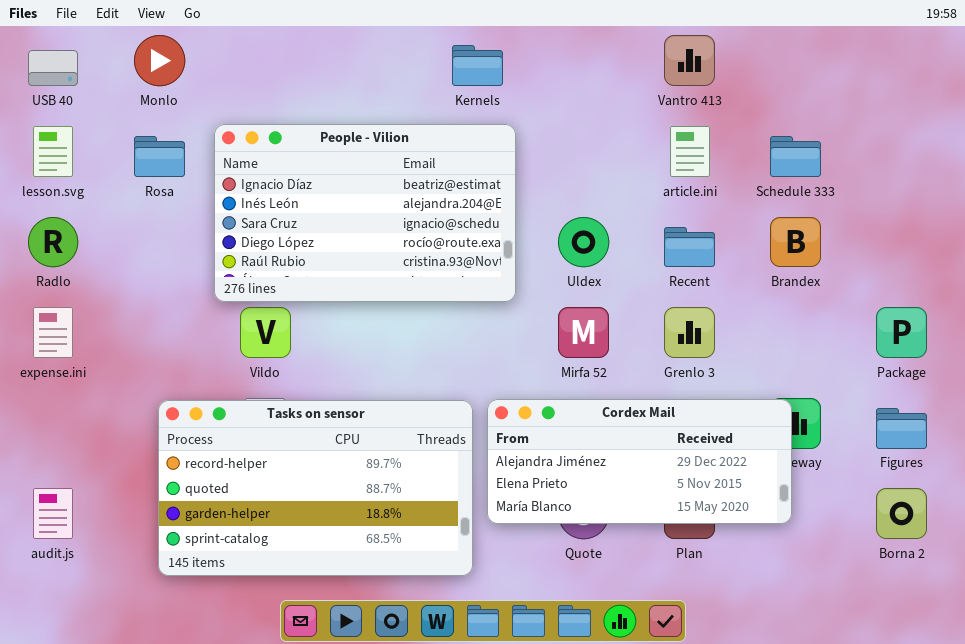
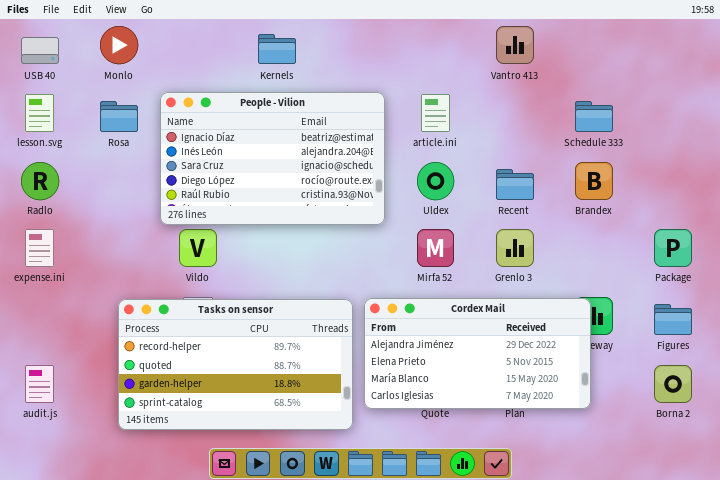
Kernels: [452,45,503,86] -> [258,34,296,64], moved
article.ini: [670,126,710,177] -> [421,94,450,132], moved
Cordex Mail: [487,399,792,524] -> [364,298,591,409], resized

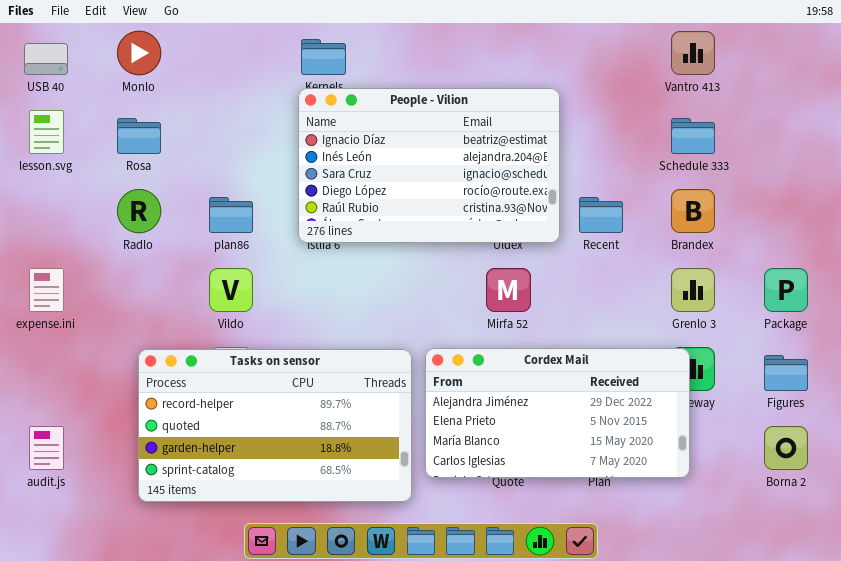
Vantro 413: [496,26,534,64] -> [671,31,715,75], moved
People - Vilion: [160,92,385,225] -> [298,88,560,243], moved
Radlo: [21,162,59,200] -> [117,189,161,233], moved
Grenlo 3: [496,229,534,267] -> [671,268,715,312], moved

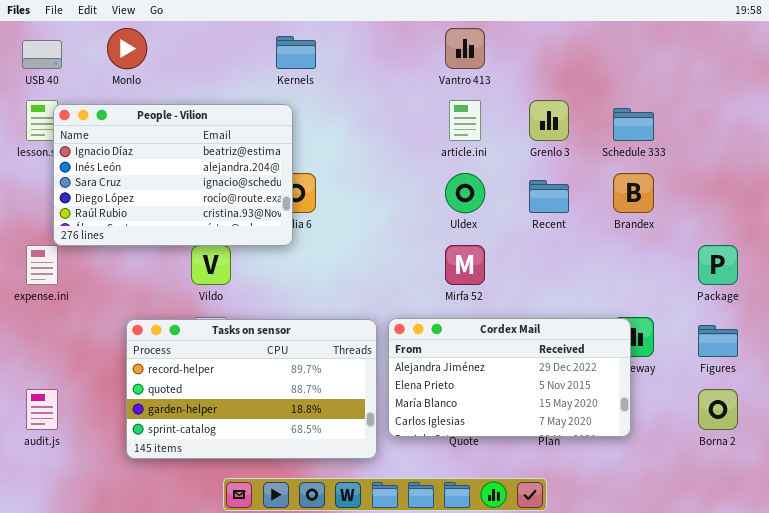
Vantro 413: [671,31,715,75] -> [445,28,485,69], moved
People - Vilion: [298,88,560,243] -> [53,104,293,246], moved
Grenlo 3: [671,268,715,312] -> [529,100,569,141], moved

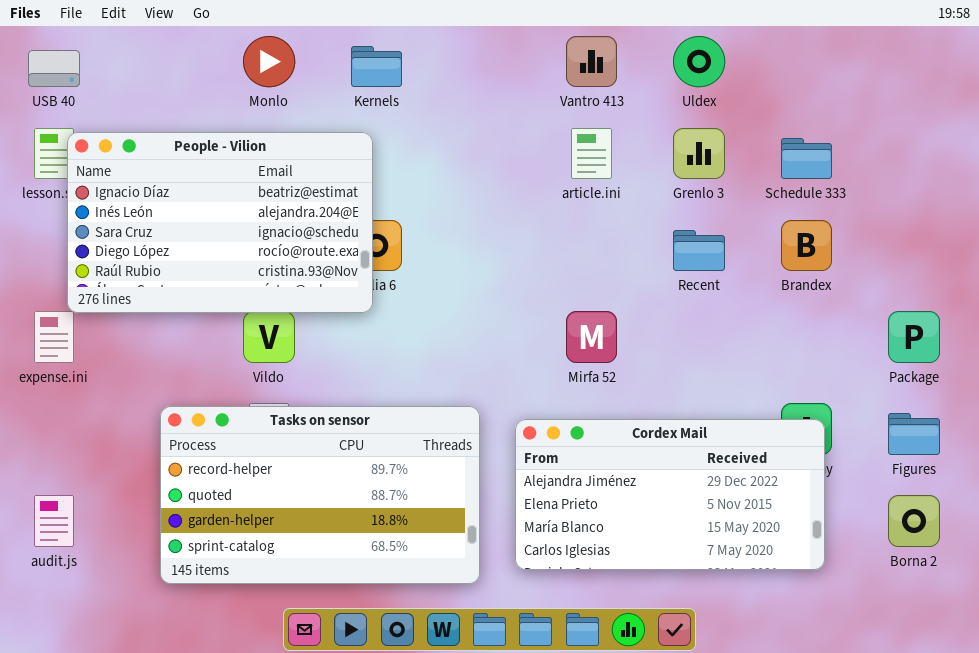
Monlo: [107,28,147,69] -> [243,36,295,87], moved
Uldex: [445,173,485,213] -> [673,36,725,87], moved
Cordex Mail: [388,318,631,437] -> [515,419,825,570], moved

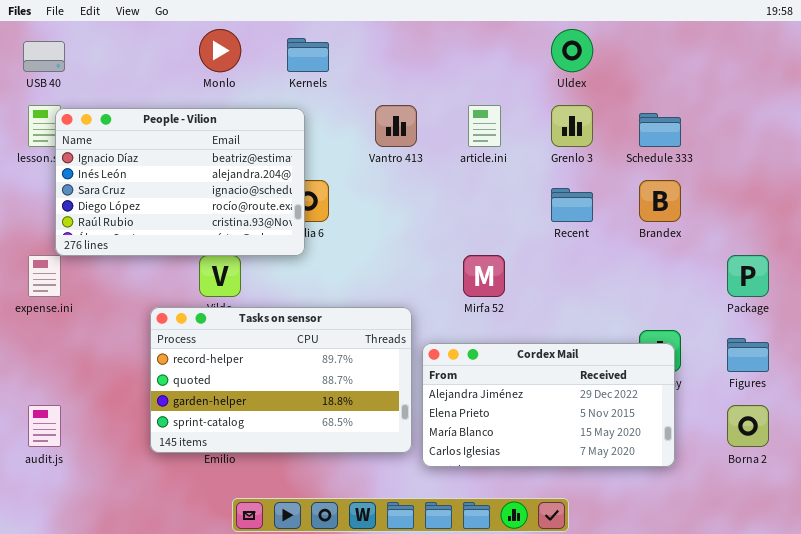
Vantro 413: [566,36,617,87] -> [375,105,417,147], moved
Tasks on sensor: [160,406,480,584] -> [150,307,412,453], moved

